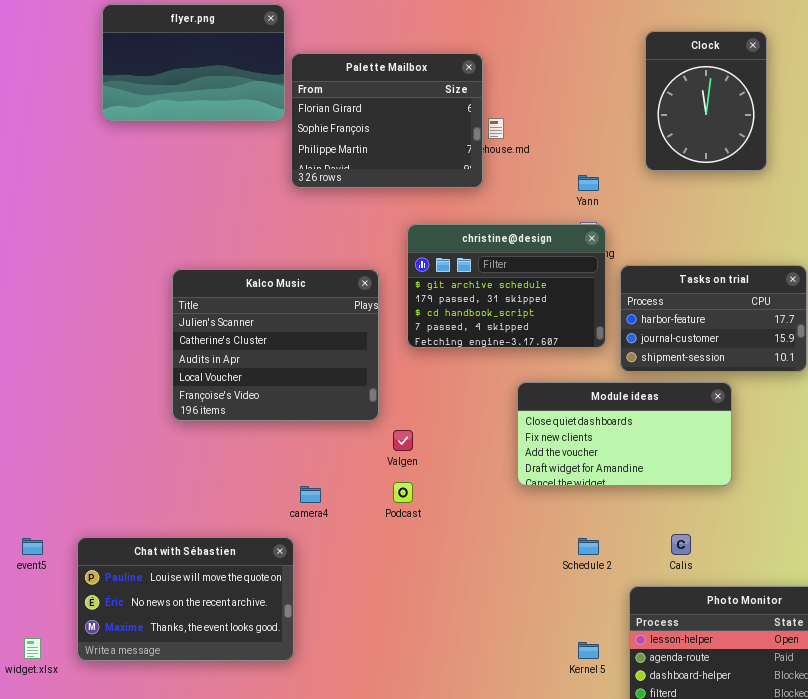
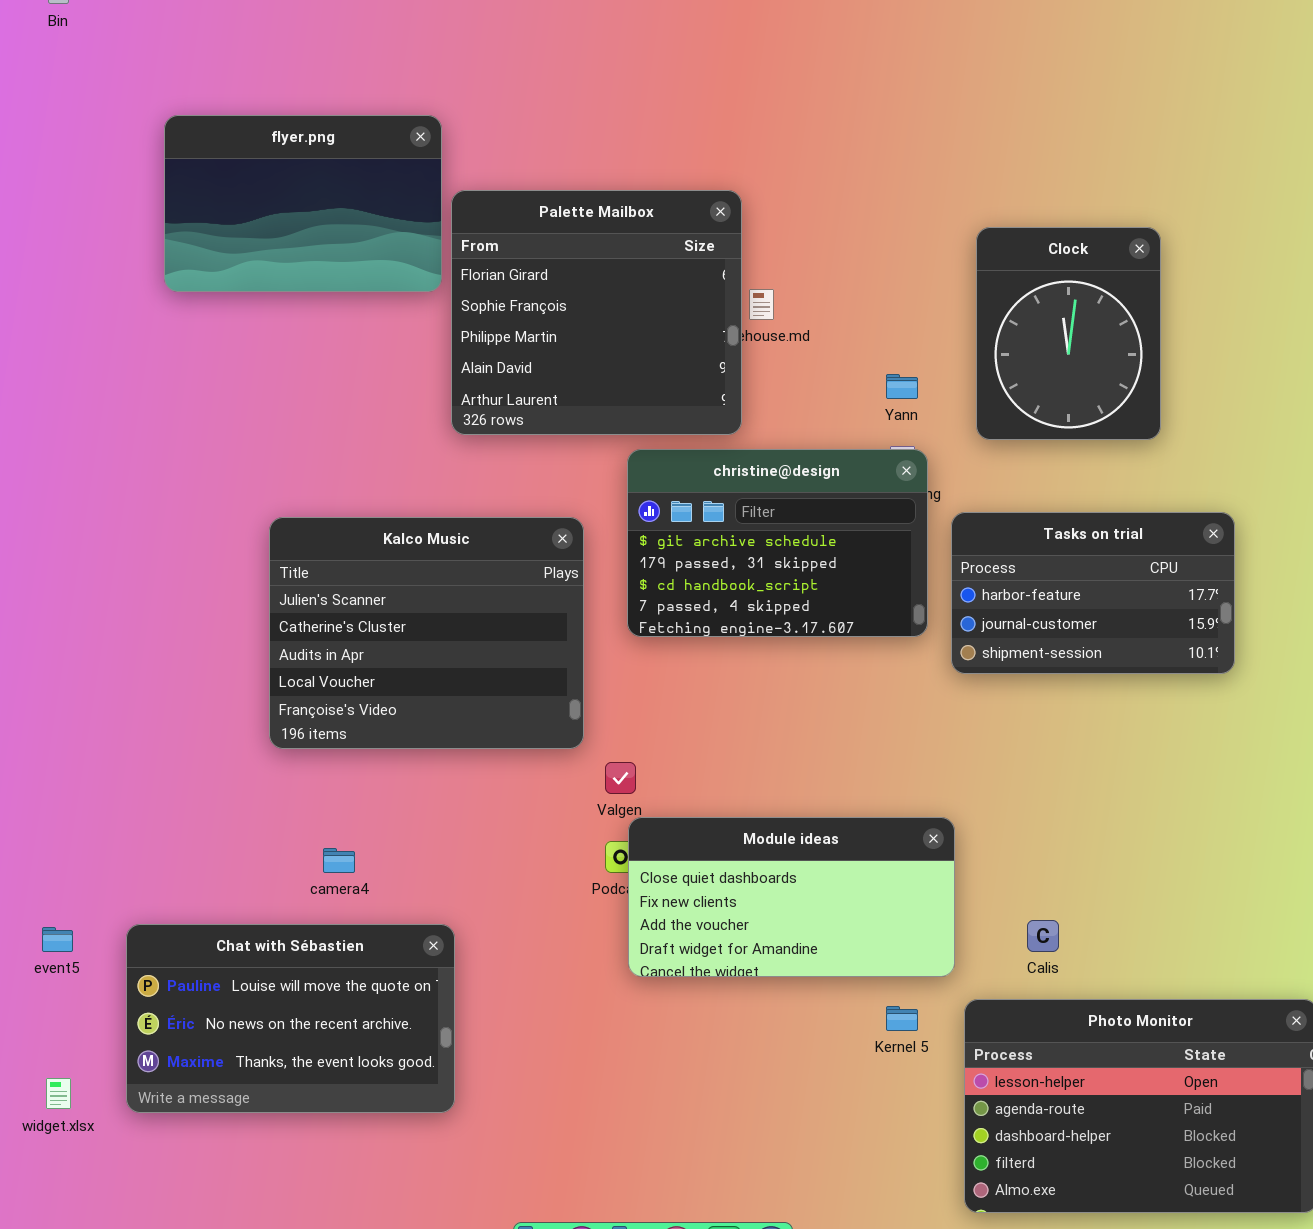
Clock: [645,31,767,171] -> [976,227,1161,440], moved
Palette Mailbox: [291,53,483,188] -> [451,190,742,435], resized
Module ideas: [517,382,732,486] -> [628,817,955,977], moved
camera4: [300,486,321,503] -> [323,848,355,873], moved
Kernel 5: [578,642,599,659] -> [886,1006,918,1031], moved

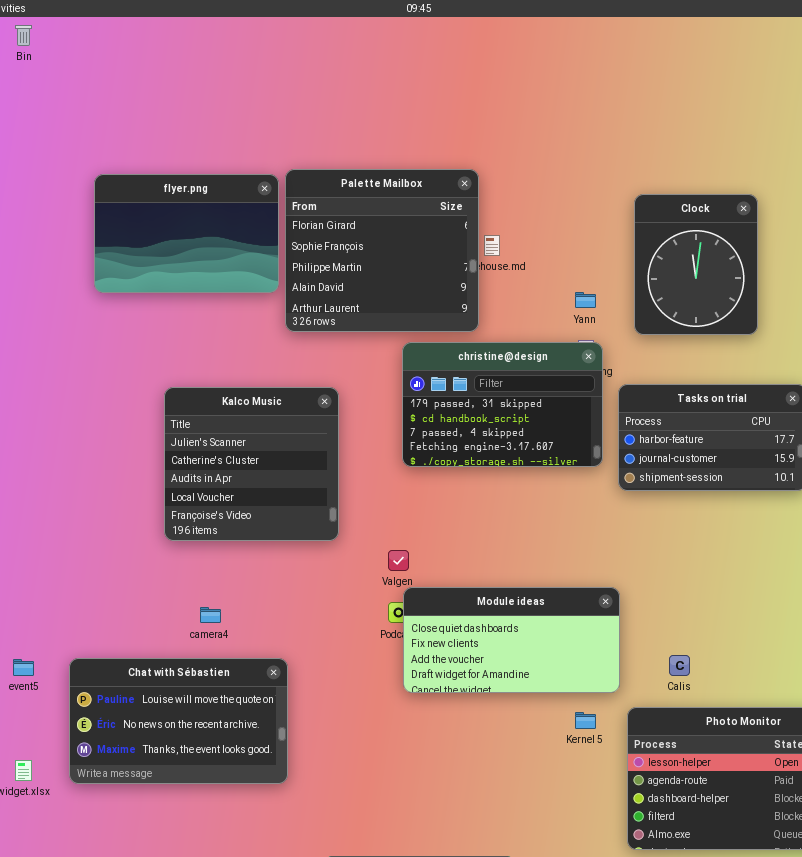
flyer.png: [164,115,442,292] -> [94,174,279,293], moved
christine@design: [627,449,928,637] -> [402,342,603,467], scrolled down 1 row
Kalco Music: [269,517,584,749] -> [164,387,339,541], resized

